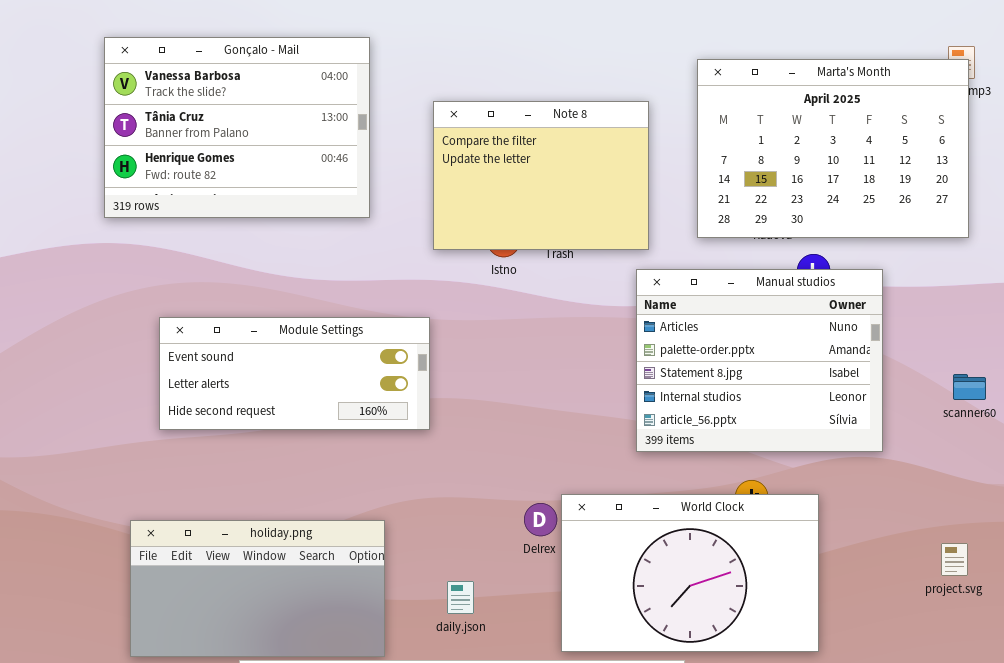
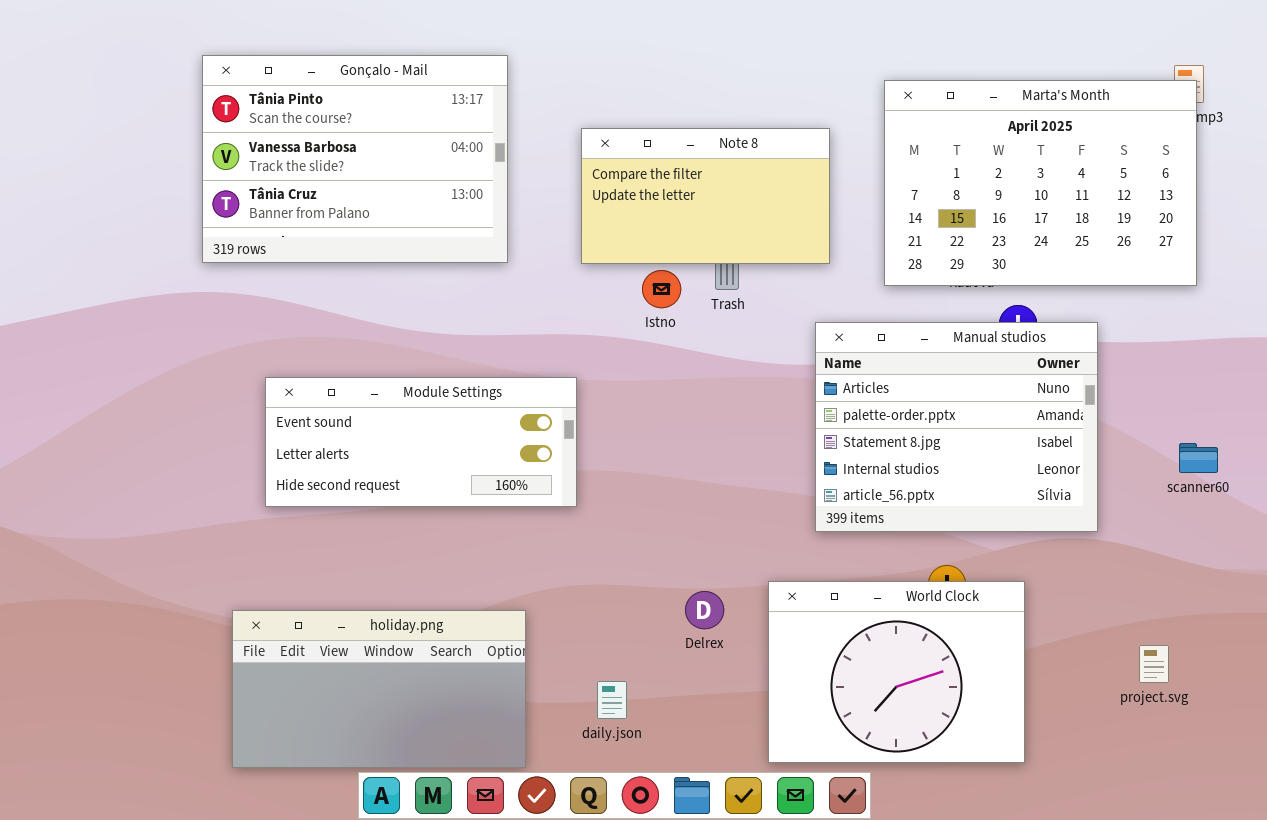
Gonçalo - Mail: [104,37,370,218] -> [202,55,508,263], scrolled up 1 row
Note 8: [433,101,649,250] -> [581,128,830,264], resized
World Clock: [561,494,819,652] -> [768,581,1025,763], resized
project.svg: [941,543,968,576] -> [1139,645,1169,683], moved

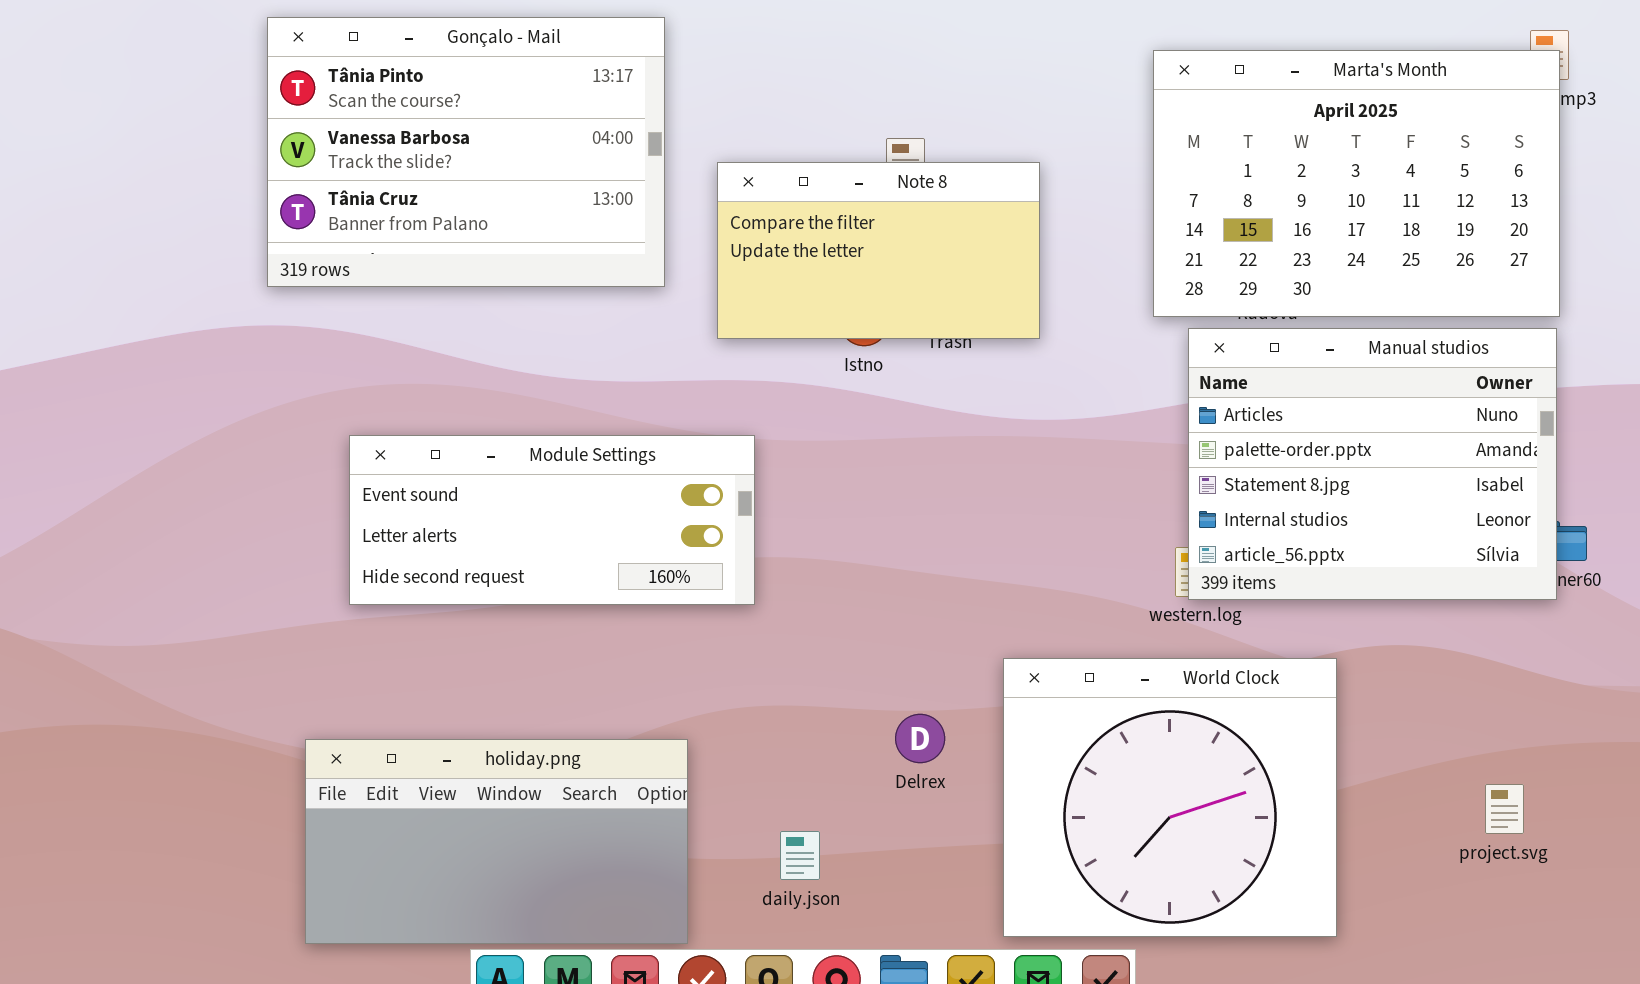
Note 8: [581,128,830,264] -> [717,162,1040,339], moved
Manual studios: [815,322,1098,532] -> [1188,328,1557,600], moved
World Clock: [768,581,1025,763] -> [1003,658,1337,937], resized

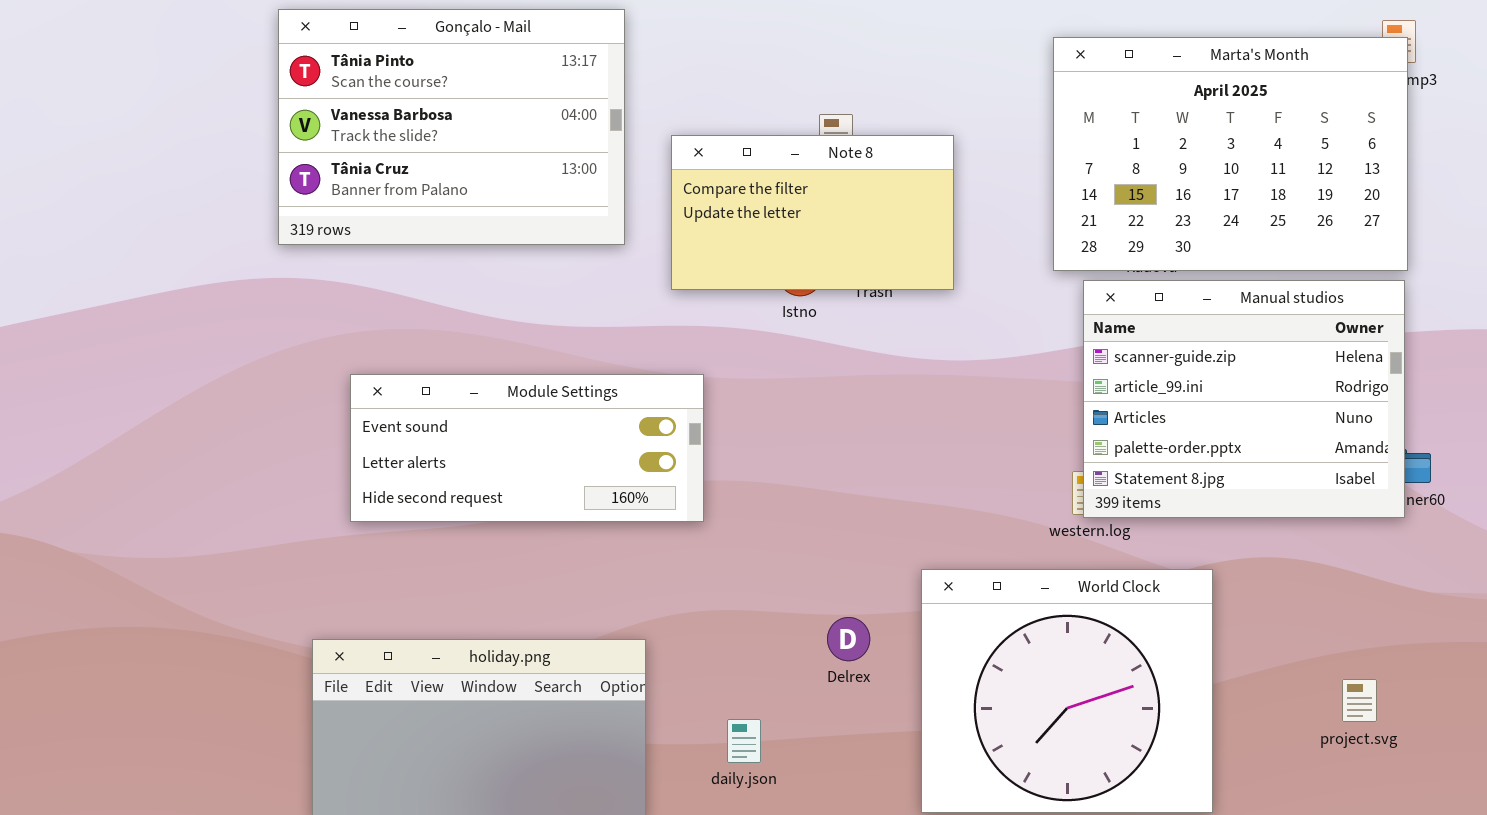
Manual studios: [1188,328,1557,600] -> [1083,280,1405,518], scrolled up 2 rows

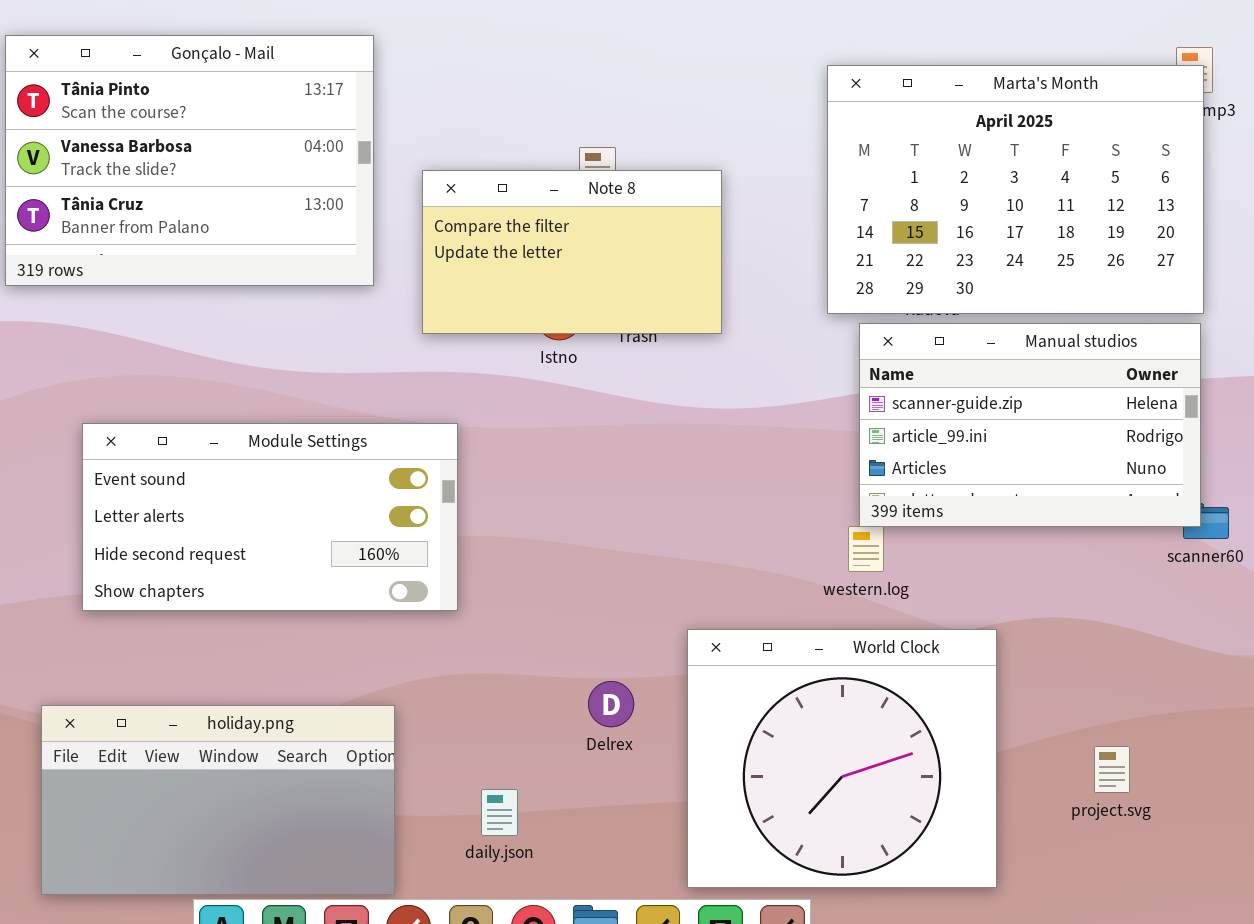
Manual studios: [1083,280,1405,518] -> [859,323,1201,527], resized
Module Settings: [350,374,704,522] -> [82,423,458,611], resized
project.svg: [1342,679,1377,722] -> [1094,746,1130,793], moved

